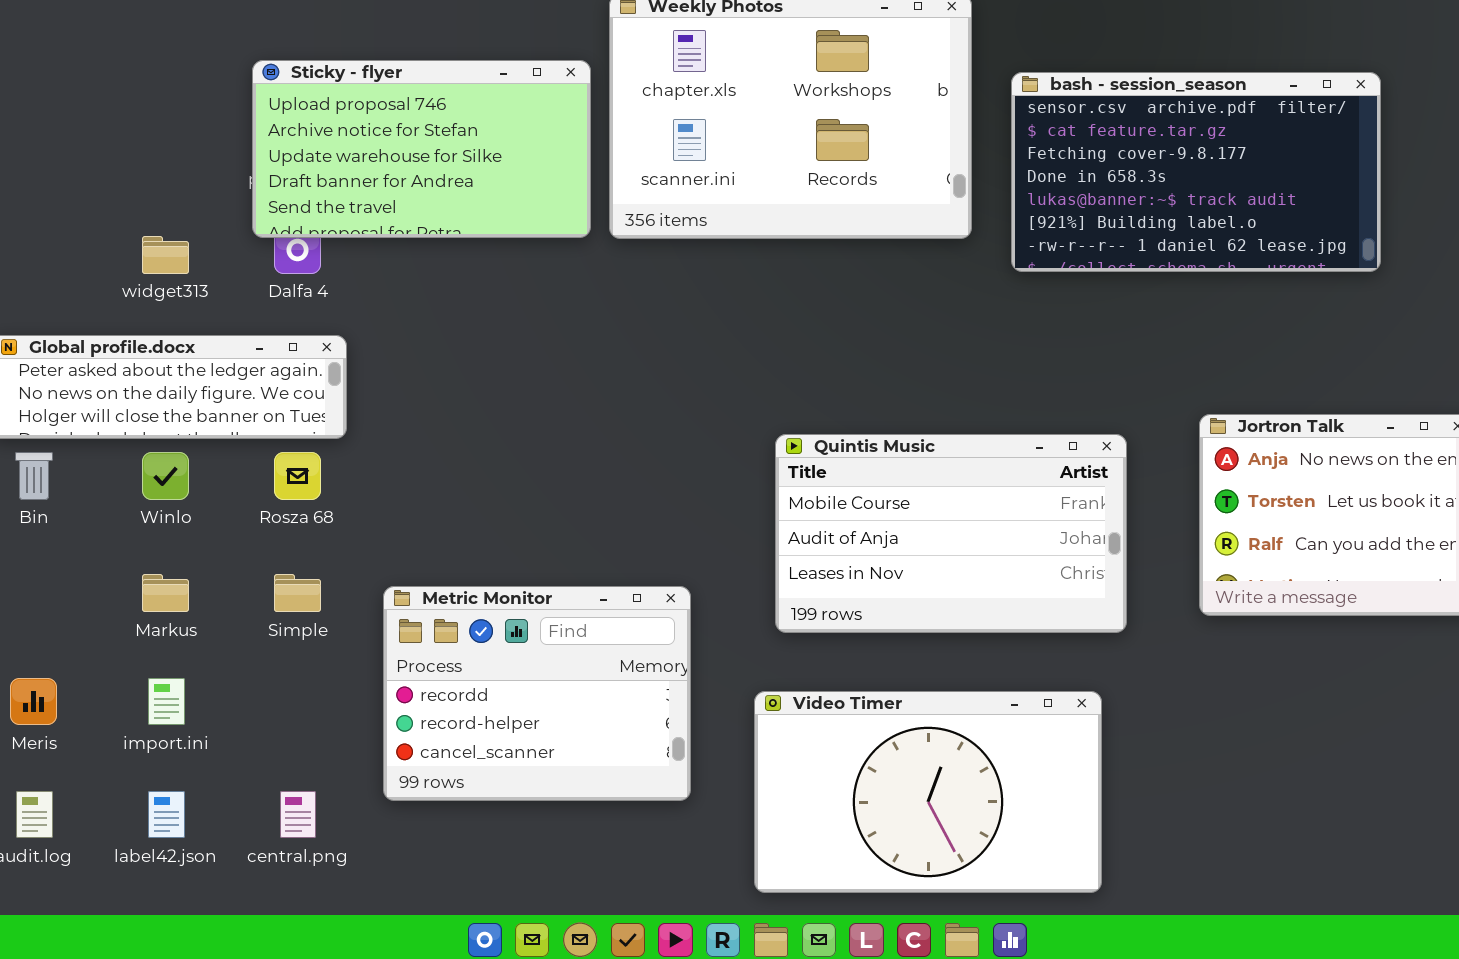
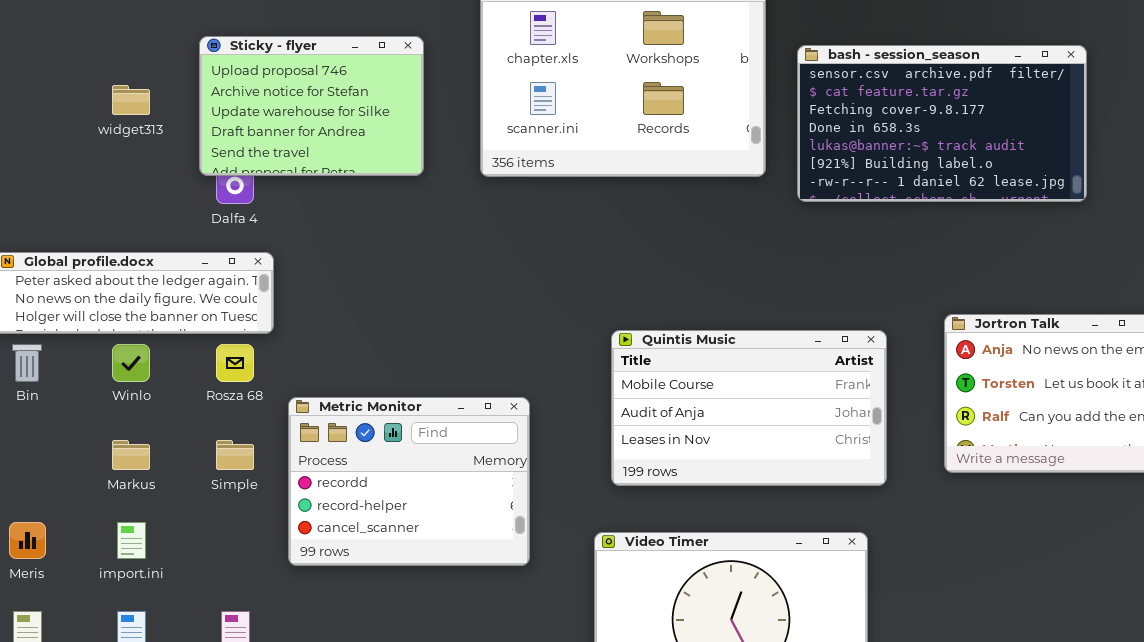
Sticky - flyer: [252,60,591,238] -> [199,36,424,176], resized
widget313: [142,236,189,274] -> [112,85,150,115], moved
Metric Monitor: [383,586,691,801] -> [288,397,530,566], moved

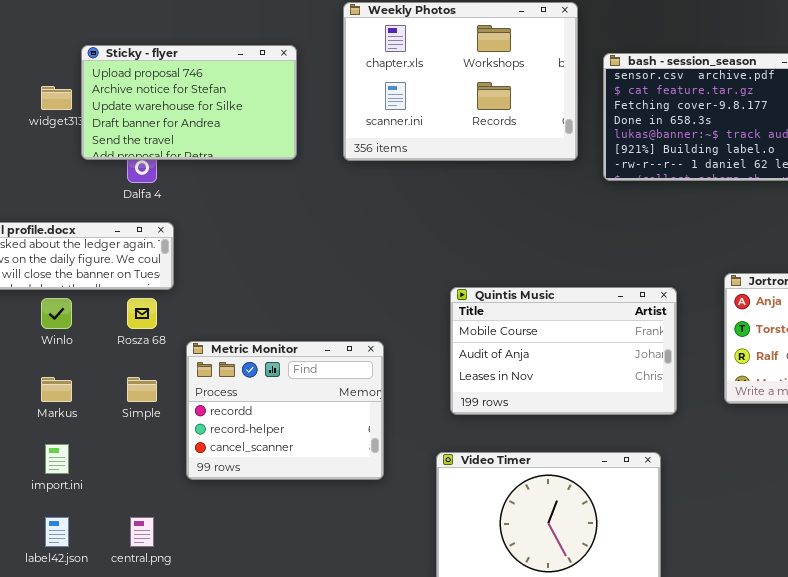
Sticky - flyer: [199,36,424,176] -> [81,45,297,160], resized

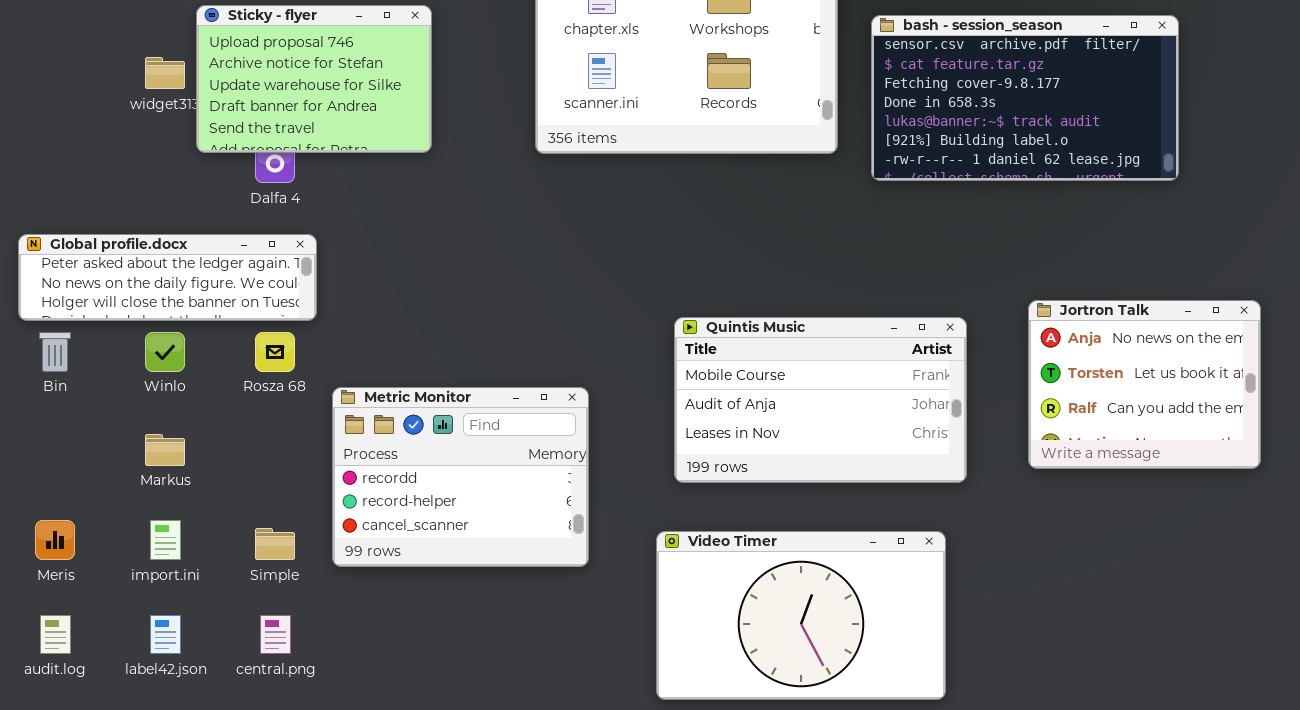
Sticky - flyer: [81,45,297,160] -> [196,5,432,153], resized
Simple: [127,377,157,402] -> [255,528,295,560], moved

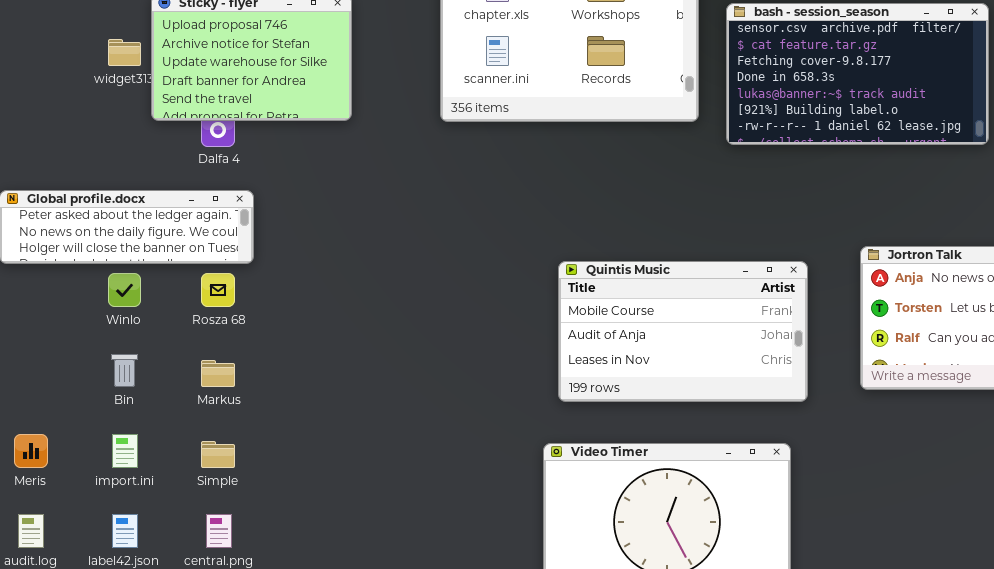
Bin: [39,332,71,372] -> [111,354,138,387], moved
Metric Monitor: [332,387,589,567] -> none, closed
Markus: [145,434,185,466] -> [201,360,235,387], moved

